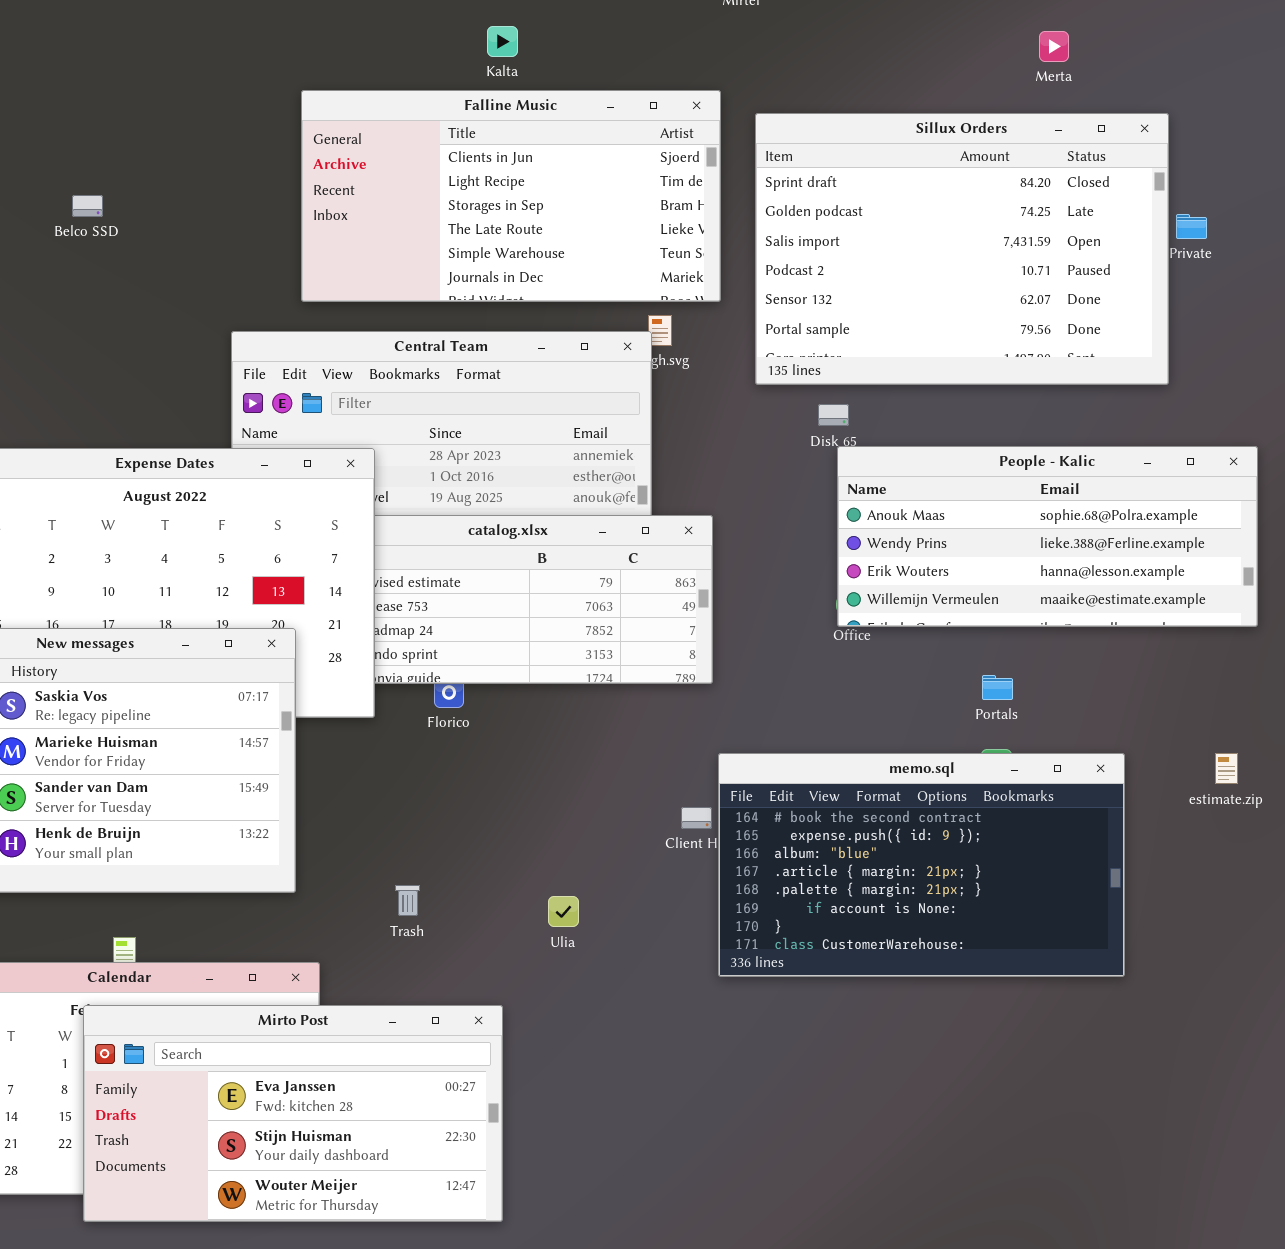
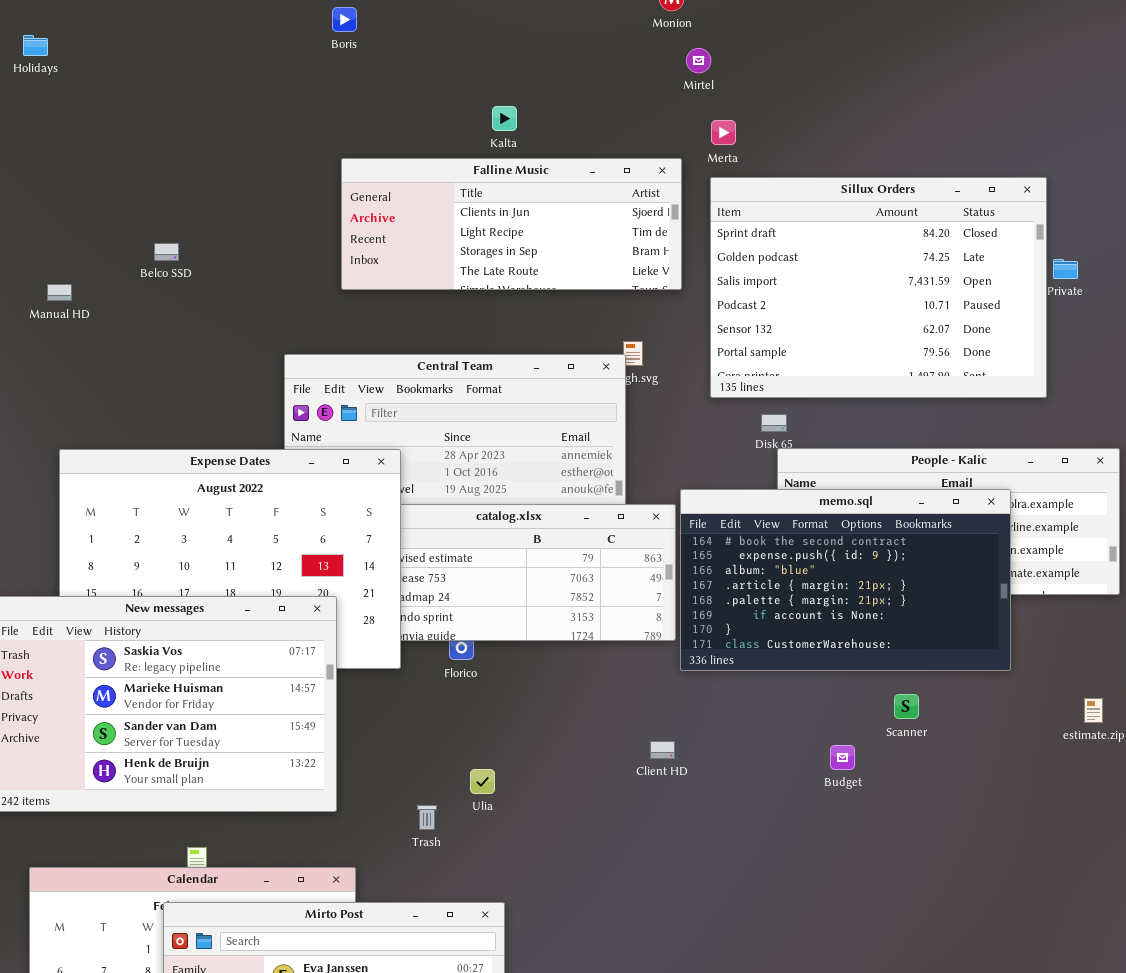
Merta: [1039,31,1069,62] -> [711,120,736,145], moved
Falline Music: [301,90,721,302] -> [341,158,682,290], resized
memo.sql: [718,753,1125,977] -> [680,489,1011,671], moved
Ulia: [548,896,579,927] -> [470,769,495,794], moved

